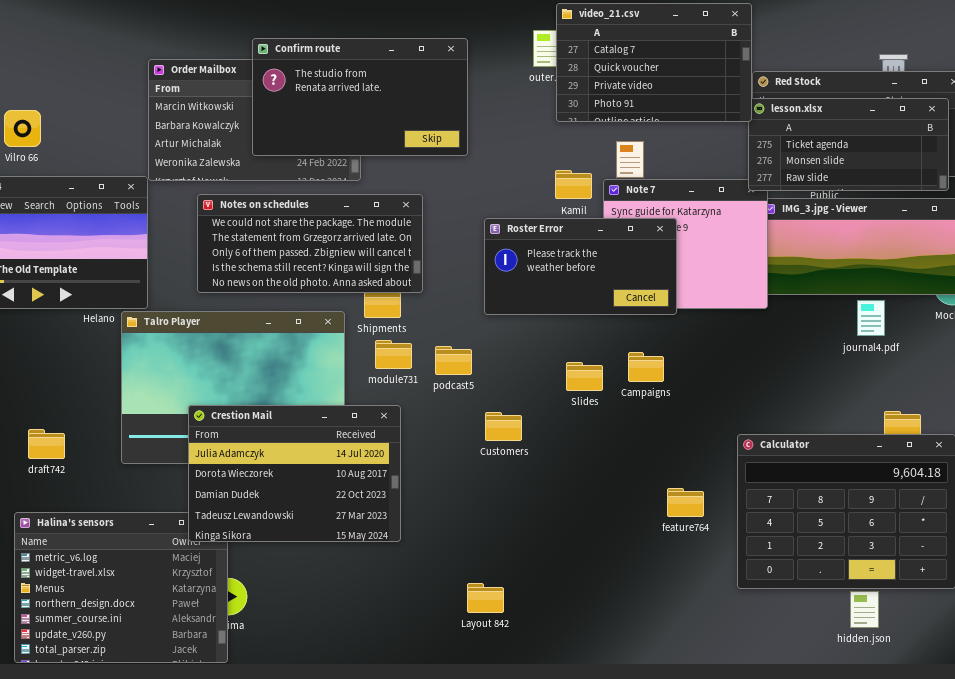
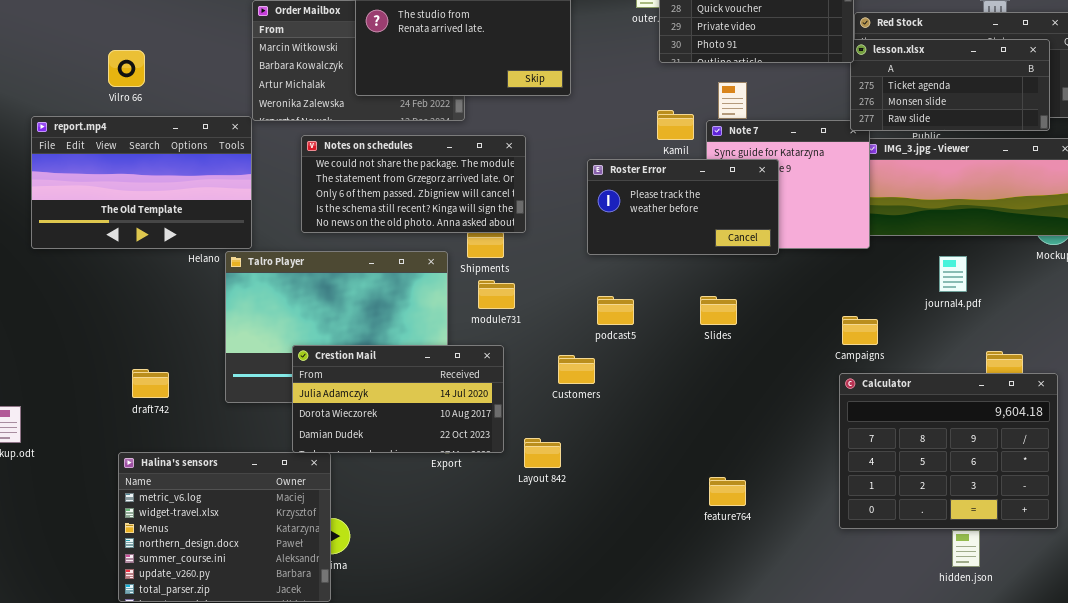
journal4.pdf: [857,300,885,336] -> [939,256,967,292], moved
podcast5: [435,346,472,375] -> [597,296,634,325], moved
Campaigns: [628,352,664,382] -> [842,316,878,345], moved
Slides: [566,362,603,391] -> [700,296,737,325], moved
Crestion Mail: [188,405,401,542] -> [292,345,504,453], resized
Customers: [485,412,522,441] -> [558,355,595,384], moved
feature764: [667,488,704,517] -> [709,477,746,506], moved
Layout 842: [467,583,504,613] -> [524,438,561,468], moved

